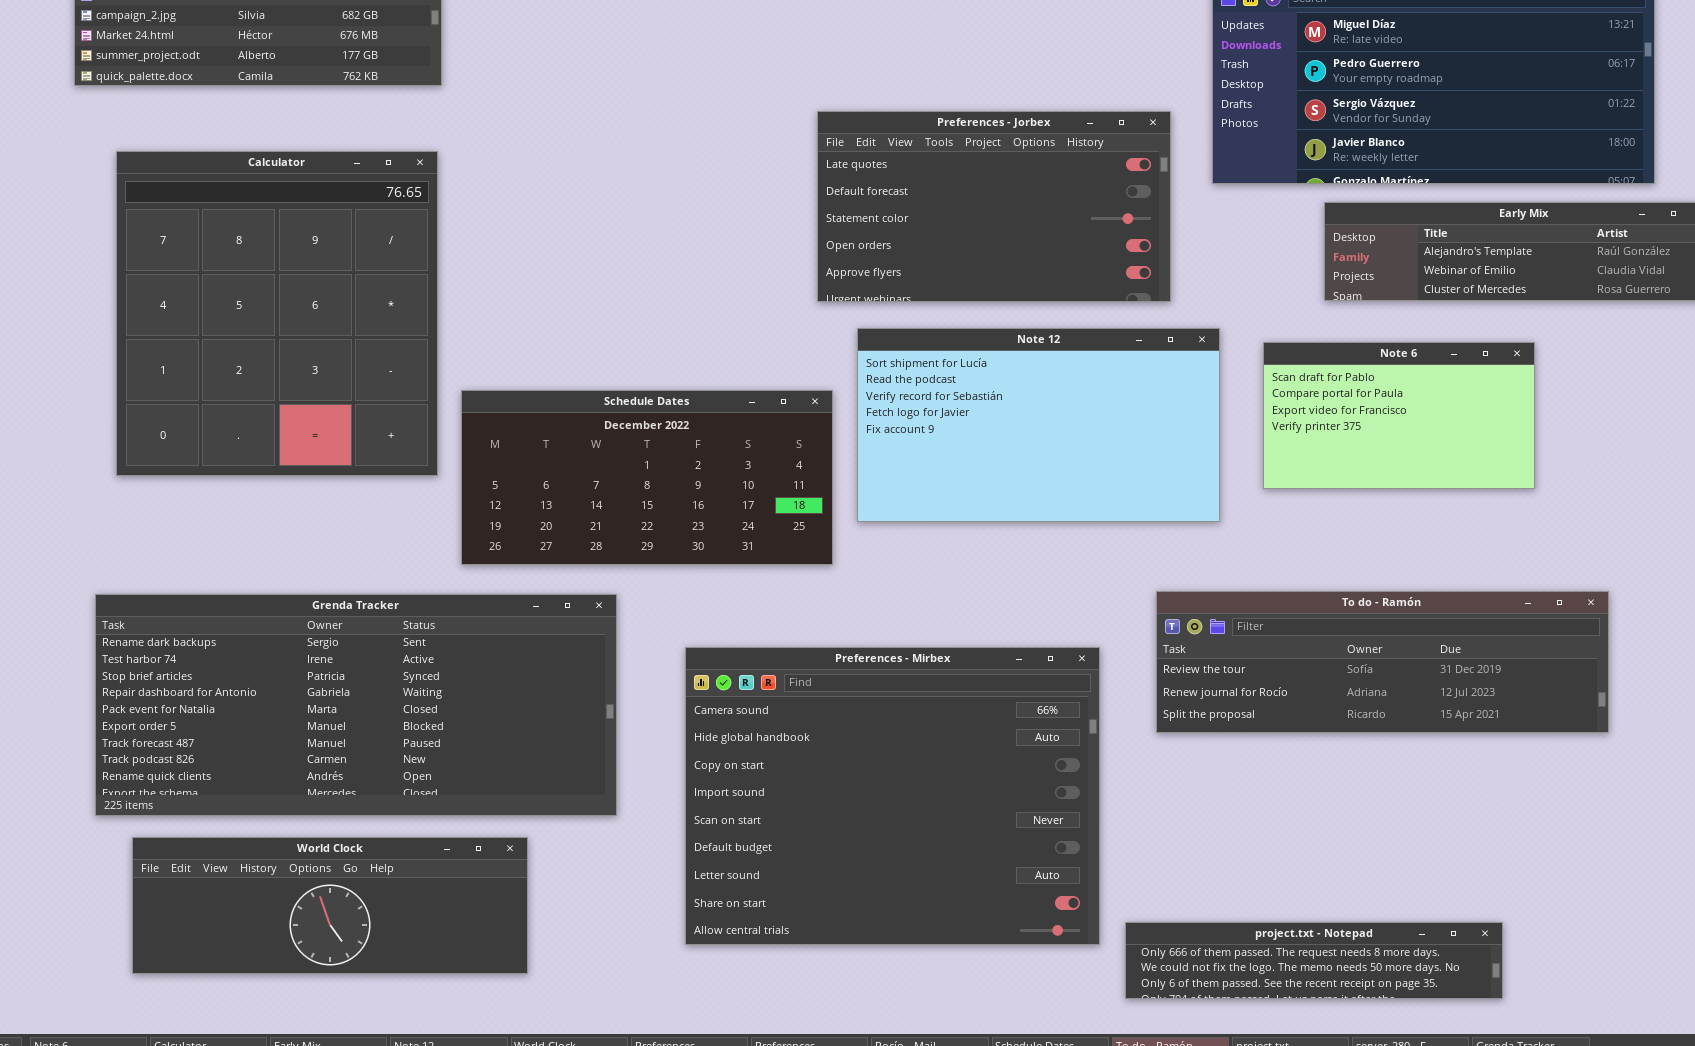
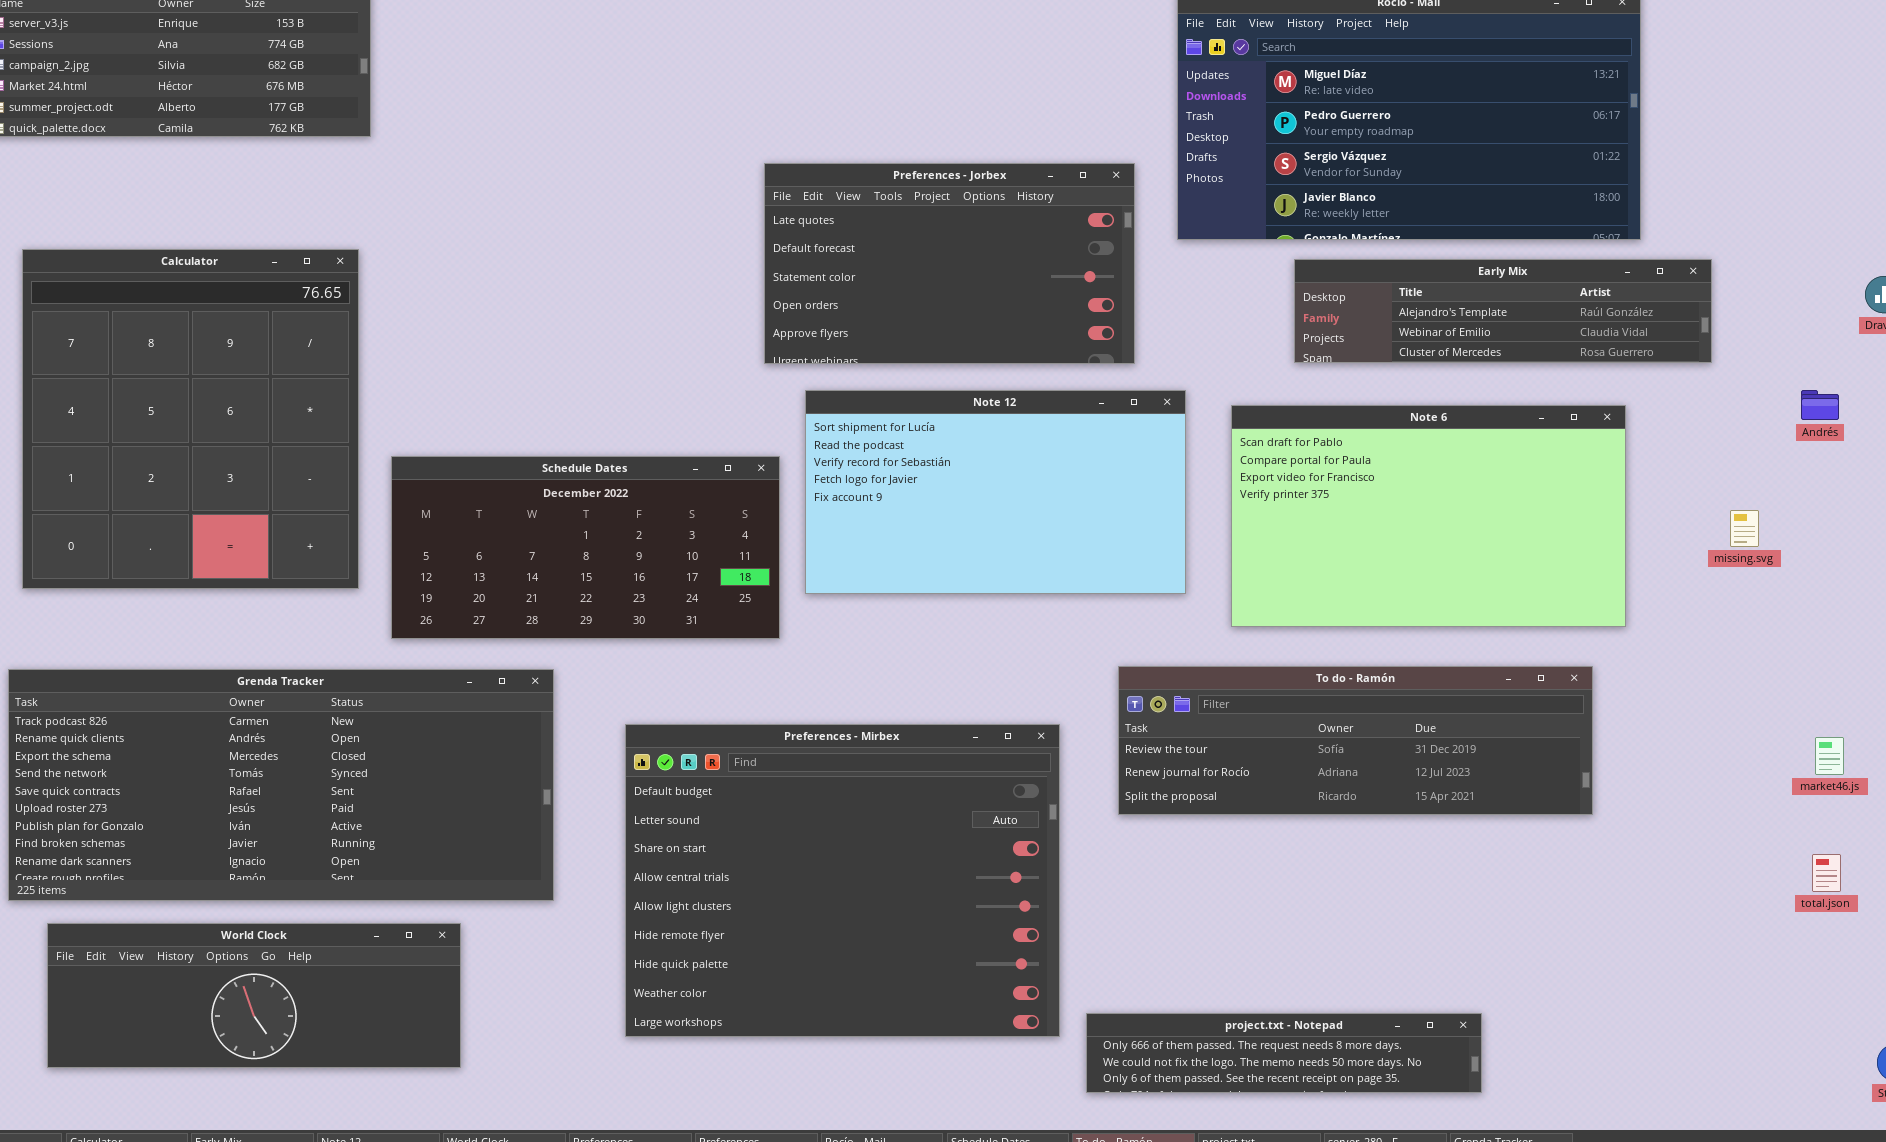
Calculator: [116,151,438,476] -> [22,249,359,589], moved
Note 6: [1263,342,1535,489] -> [1231,405,1626,627], resized
Grenda Tracker: [95,594,617,816] -> [8,669,554,901], scrolled down 7 rows
Preferences - Mirbex: [685,647,1100,945] -> [625,724,1060,1037], scrolled down 5 rows

